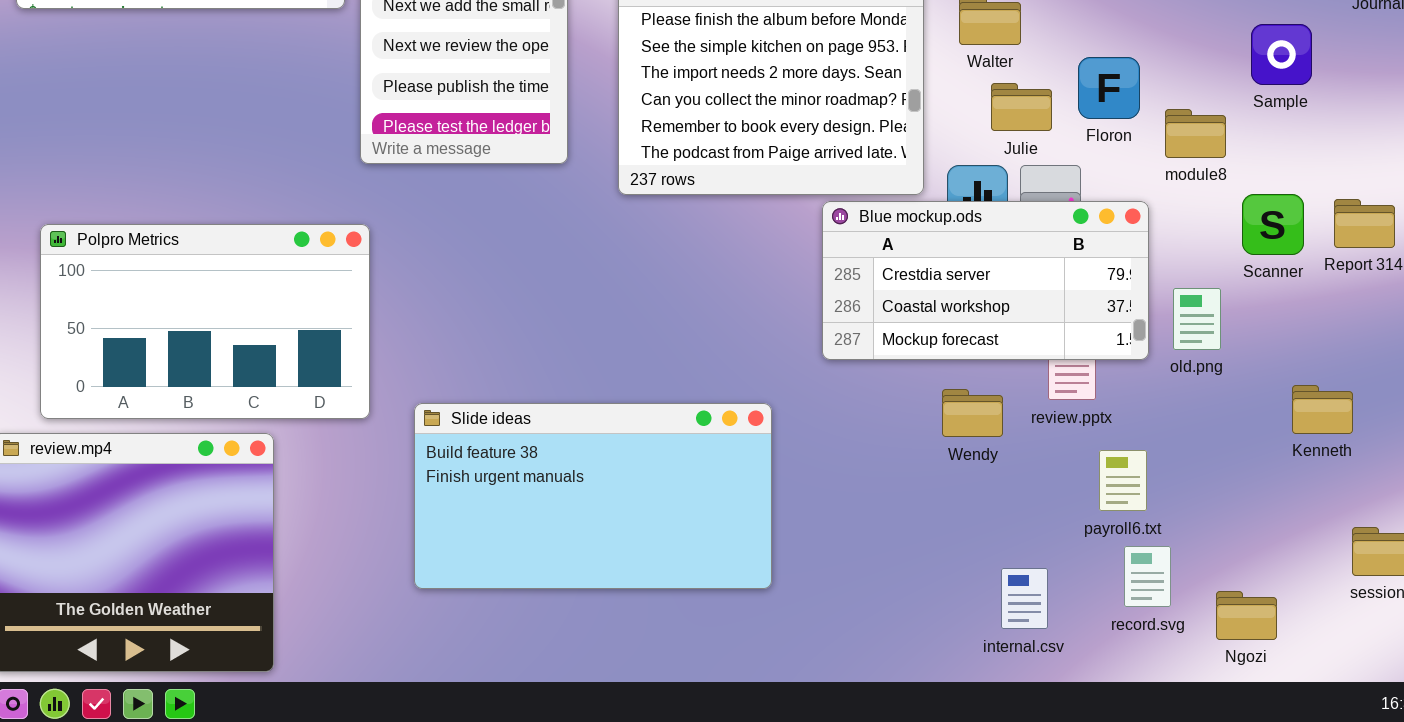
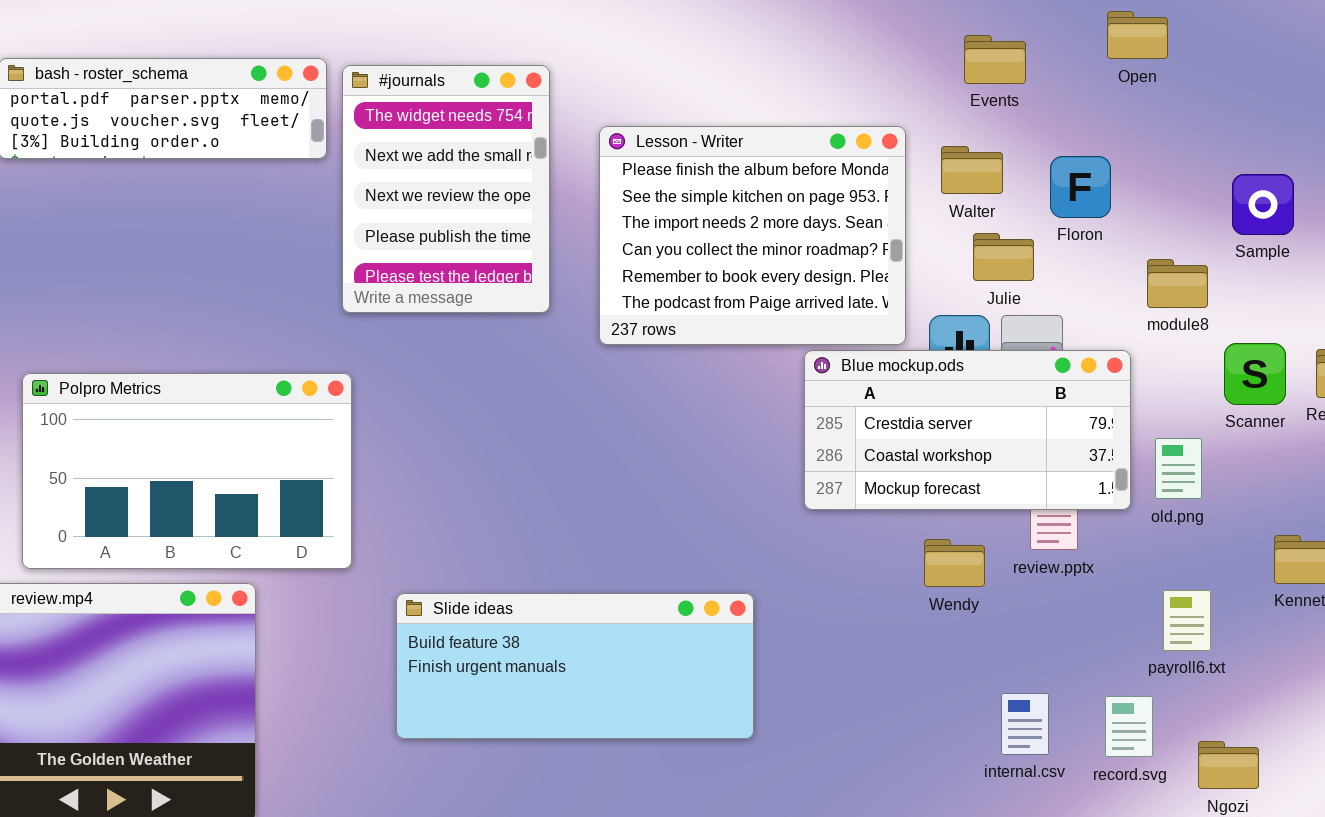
Floron: [1078,57,1140,119] -> [1050,156,1111,218], moved
Slide ideas: [414,403,772,589] -> [396,593,754,739], resized
payroll6.txt: [1099,450,1147,511] -> [1163,590,1211,651], moved
internal.csv: [1001,568,1048,629] -> [1001,693,1049,755], moved

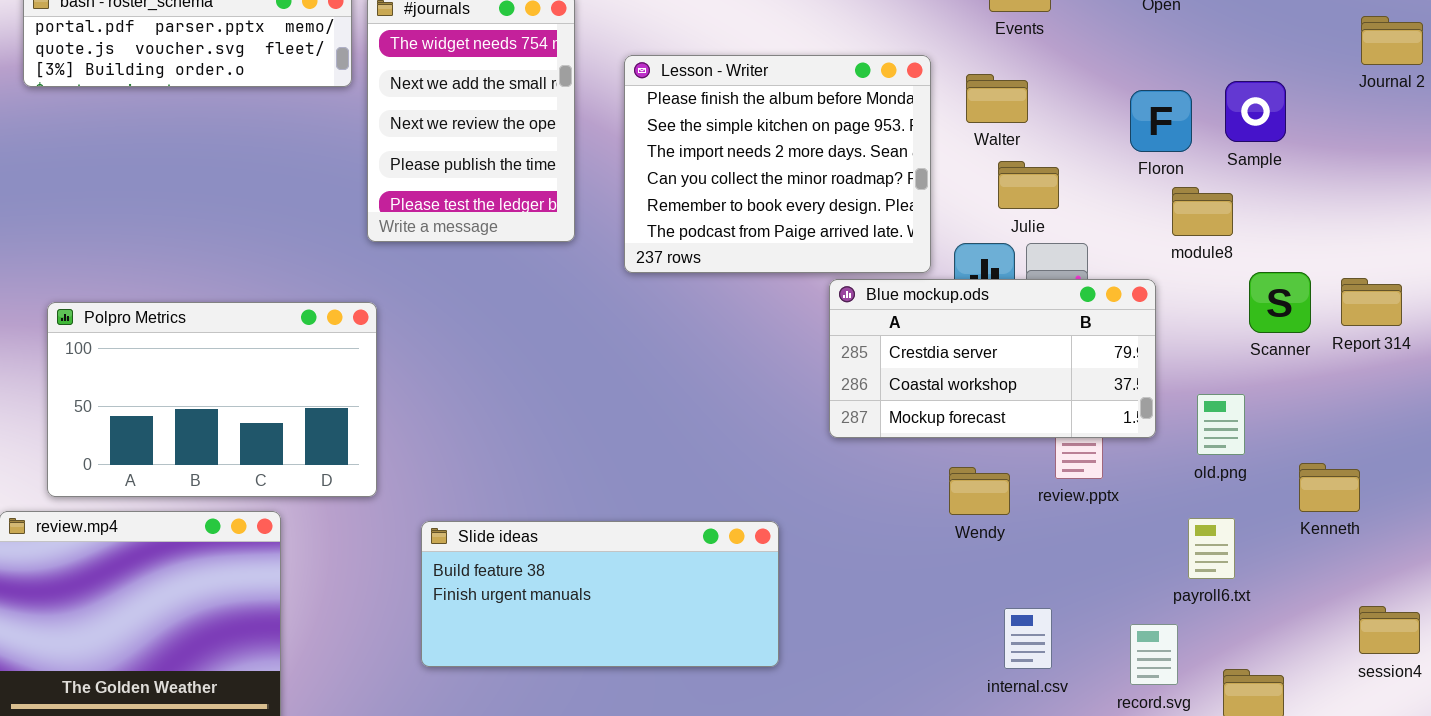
Floron: [1050,156,1111,218] -> [1130,90,1192,152], moved
Sample: [1232,174,1294,235] -> [1225,81,1286,142], moved
old.png: [1155,438,1202,499] -> [1197,394,1245,455], moved
internal.csv: [1001,693,1049,755] -> [1004,608,1052,669], moved

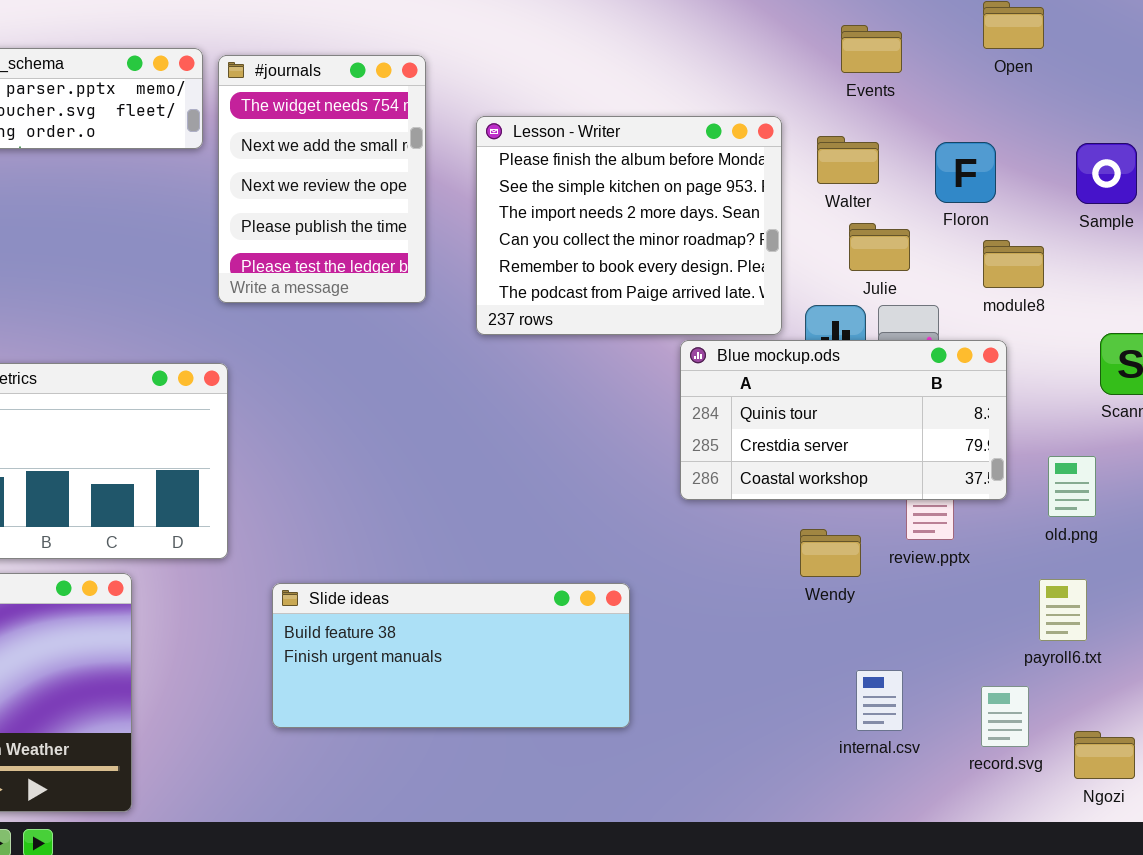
Floron: [1130,90,1192,152] -> [935,142,996,203], moved
module8: [1172,187,1233,236] -> [983,240,1044,288], moved
Blue mockup.ods: [829,279,1156,438] -> [680,340,1007,500], scrolled up 1 row

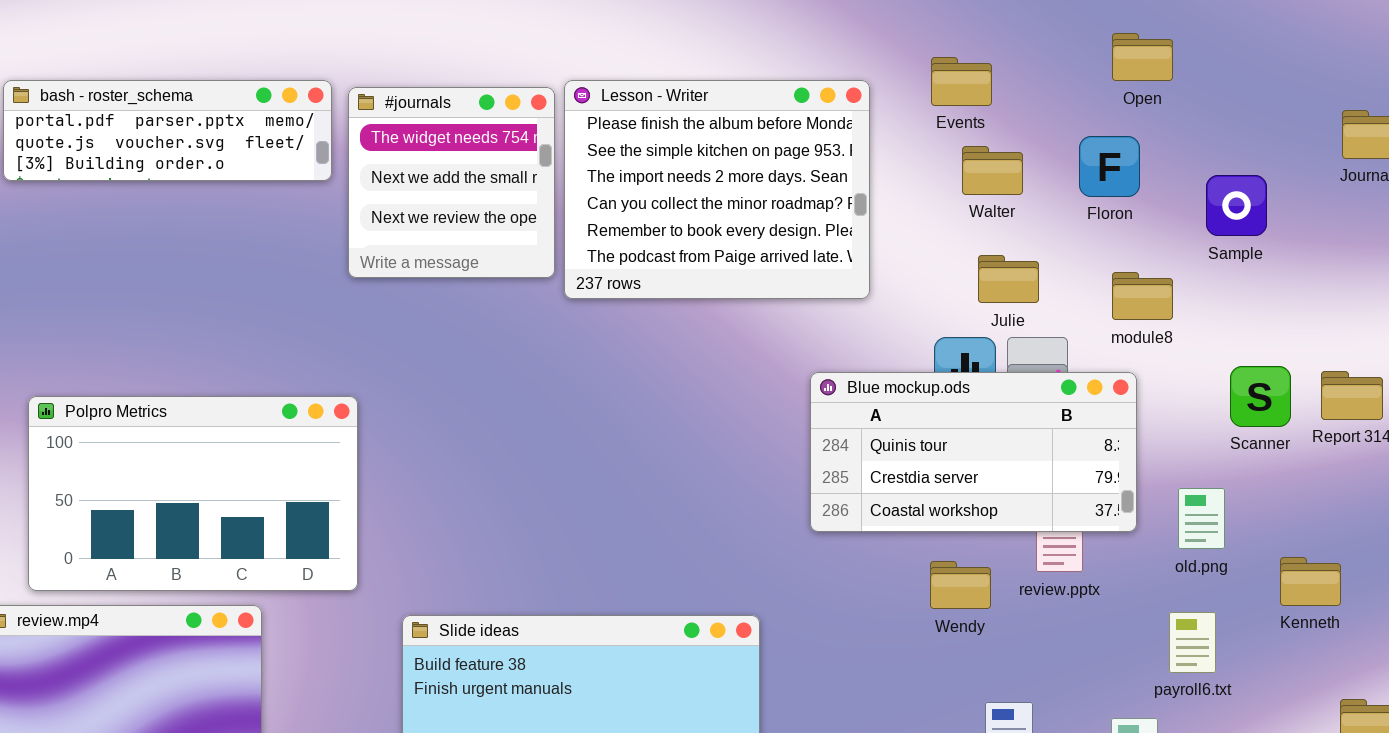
Events: [841,25,902,73] -> [931,57,992,106], moved
#journals: [218,55,426,303] -> [348,87,555,278], resized
Lesson - Writer: [476,116,782,335] -> [564,80,870,299], moved
Walter: [817,136,879,184] -> [962,146,1023,195], moved
Floron: [935,142,996,203] -> [1079,136,1140,197], moved

